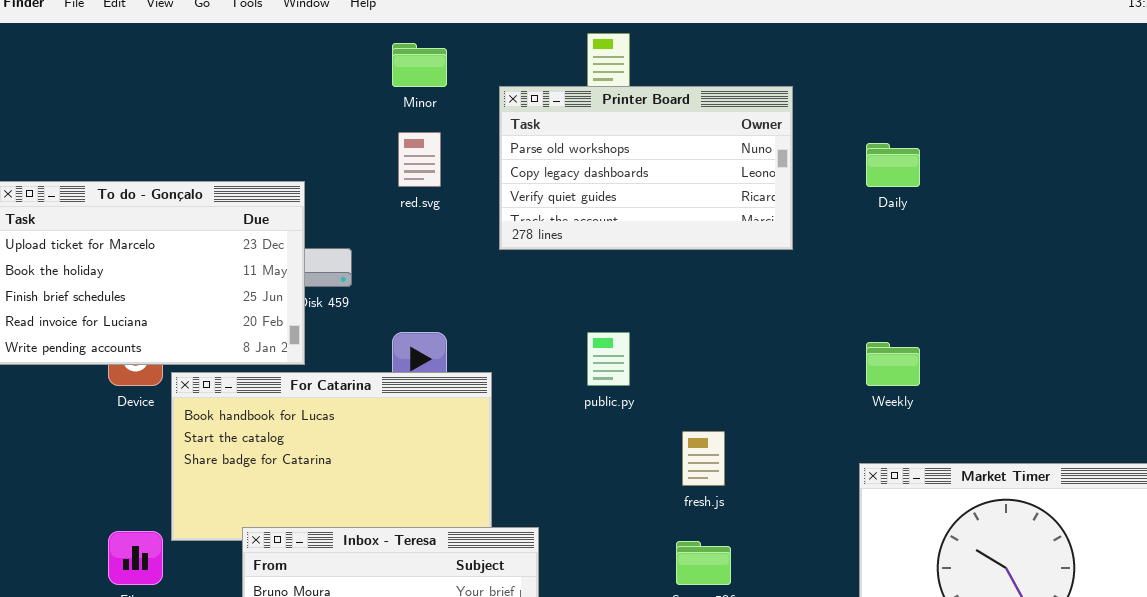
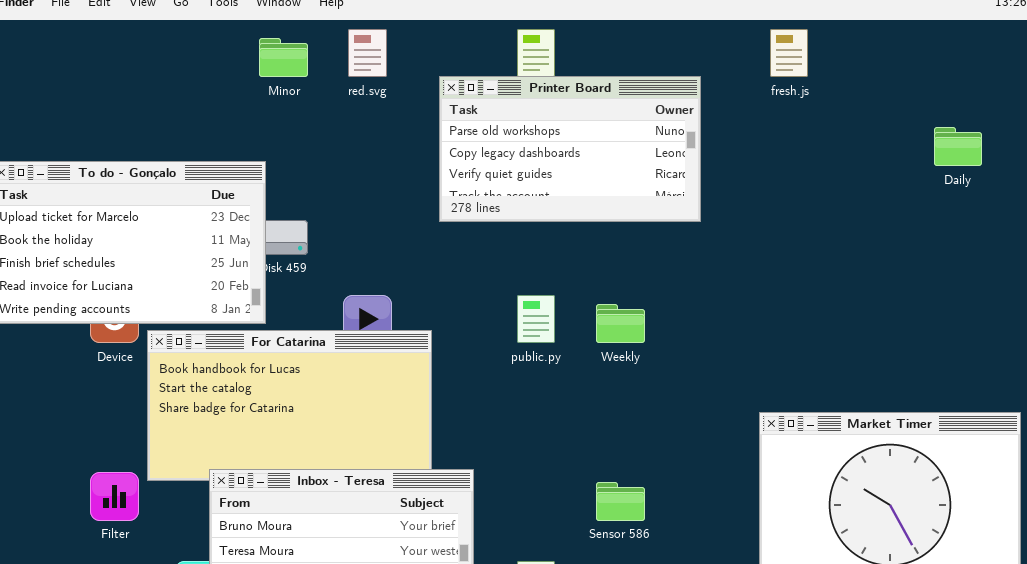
Minor: [392,43,447,87] -> [259,38,308,77], moved
red.svg: [398,132,441,187] -> [348,29,387,77], moved
Daily: [866,143,920,187] -> [934,127,982,166], moved
Weekly: [866,342,920,386] -> [596,304,645,343], moved
fresh.js: [682,431,725,486] -> [770,29,808,77], moved

